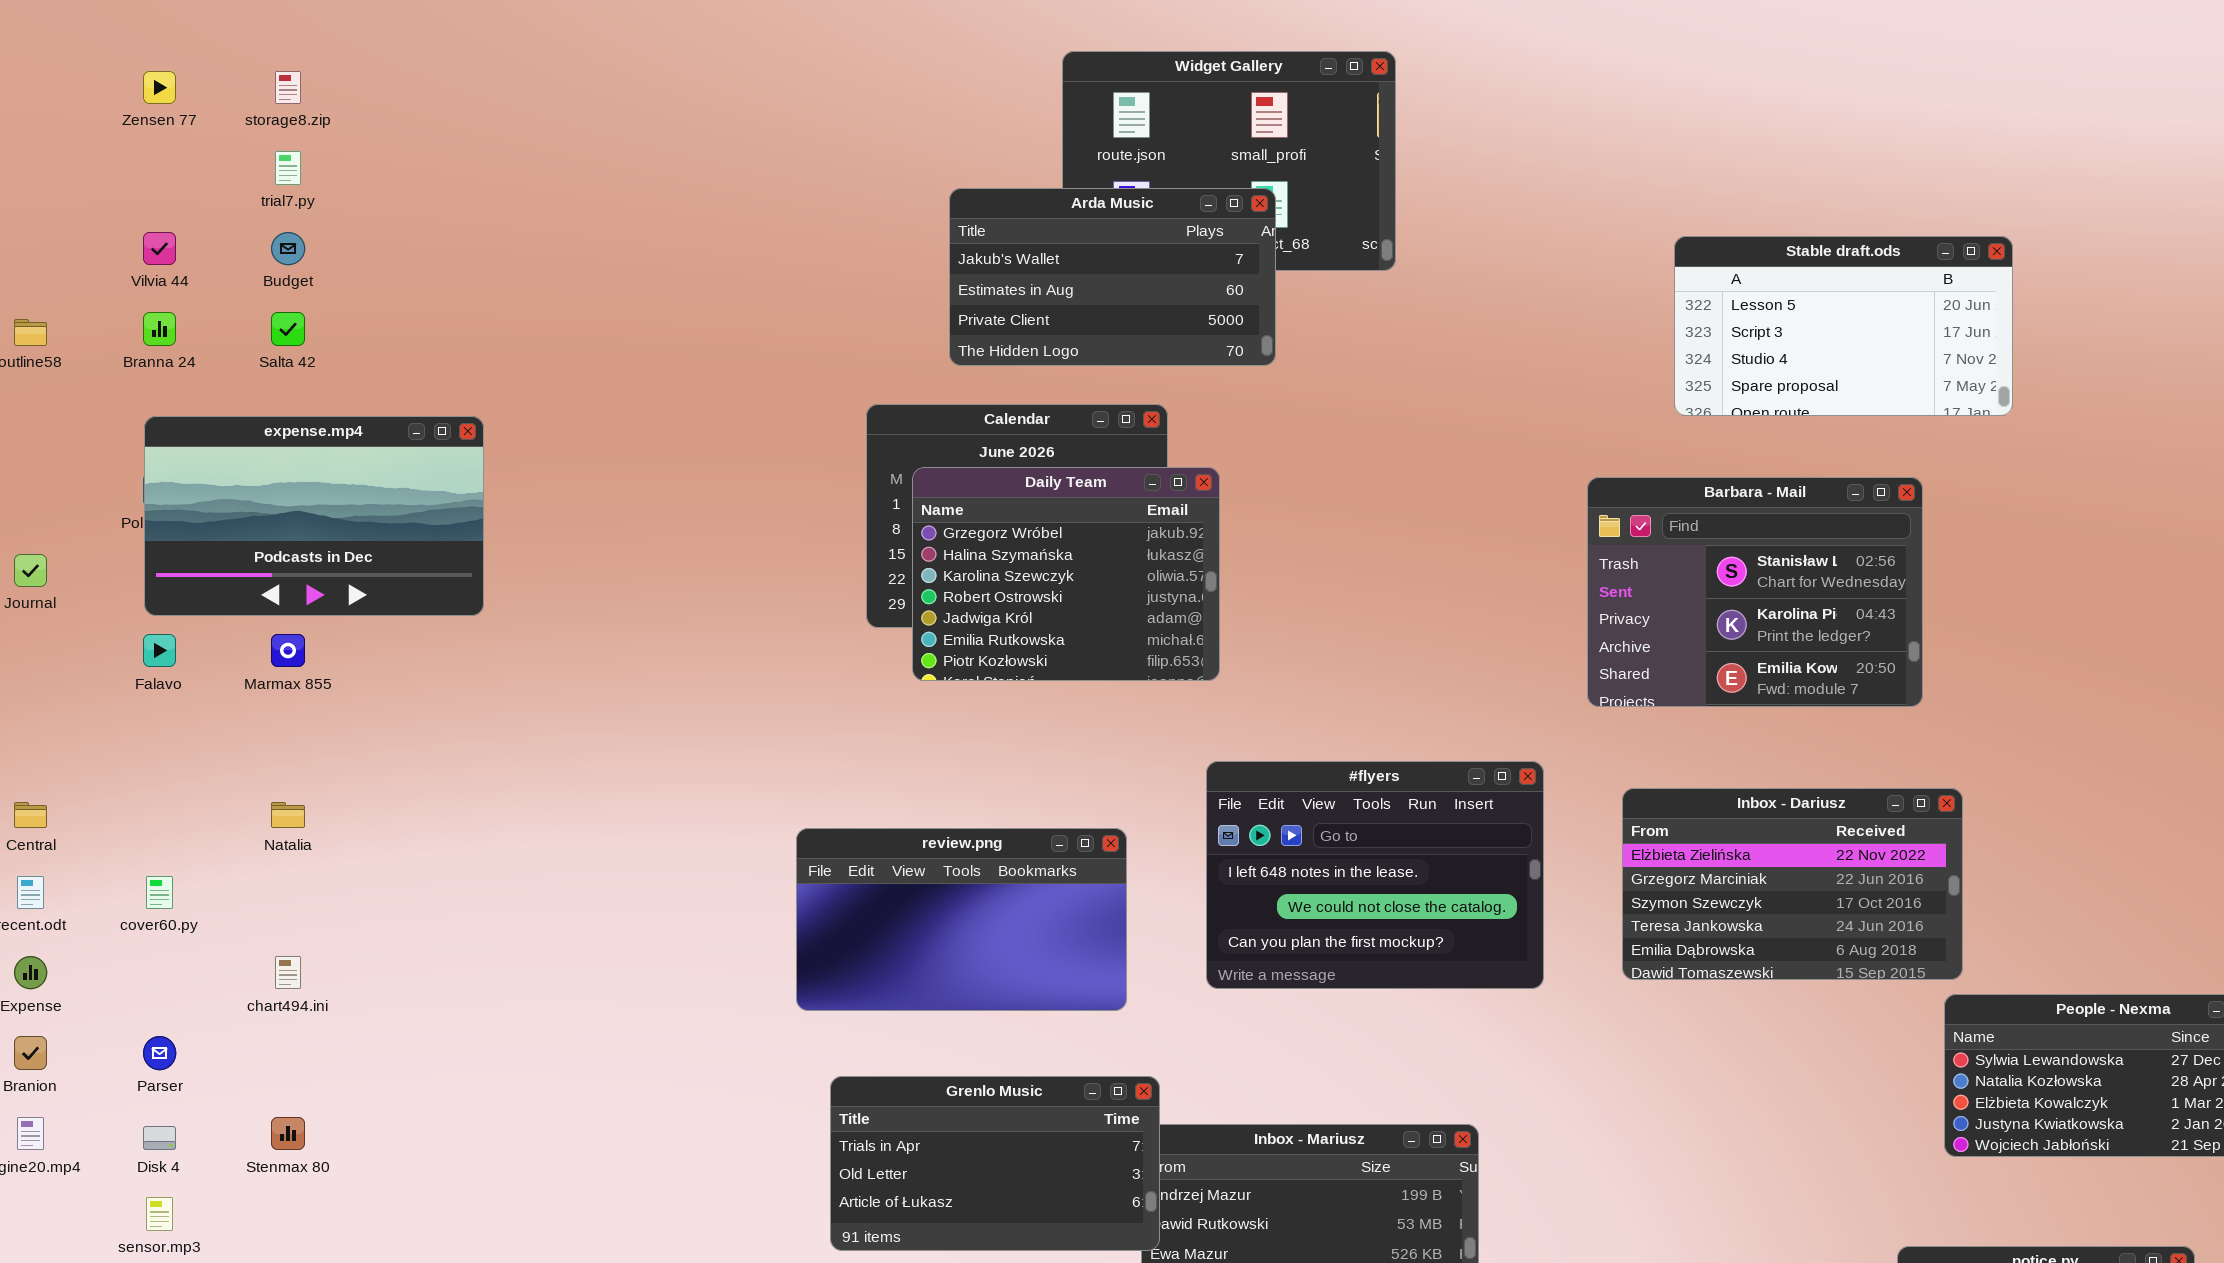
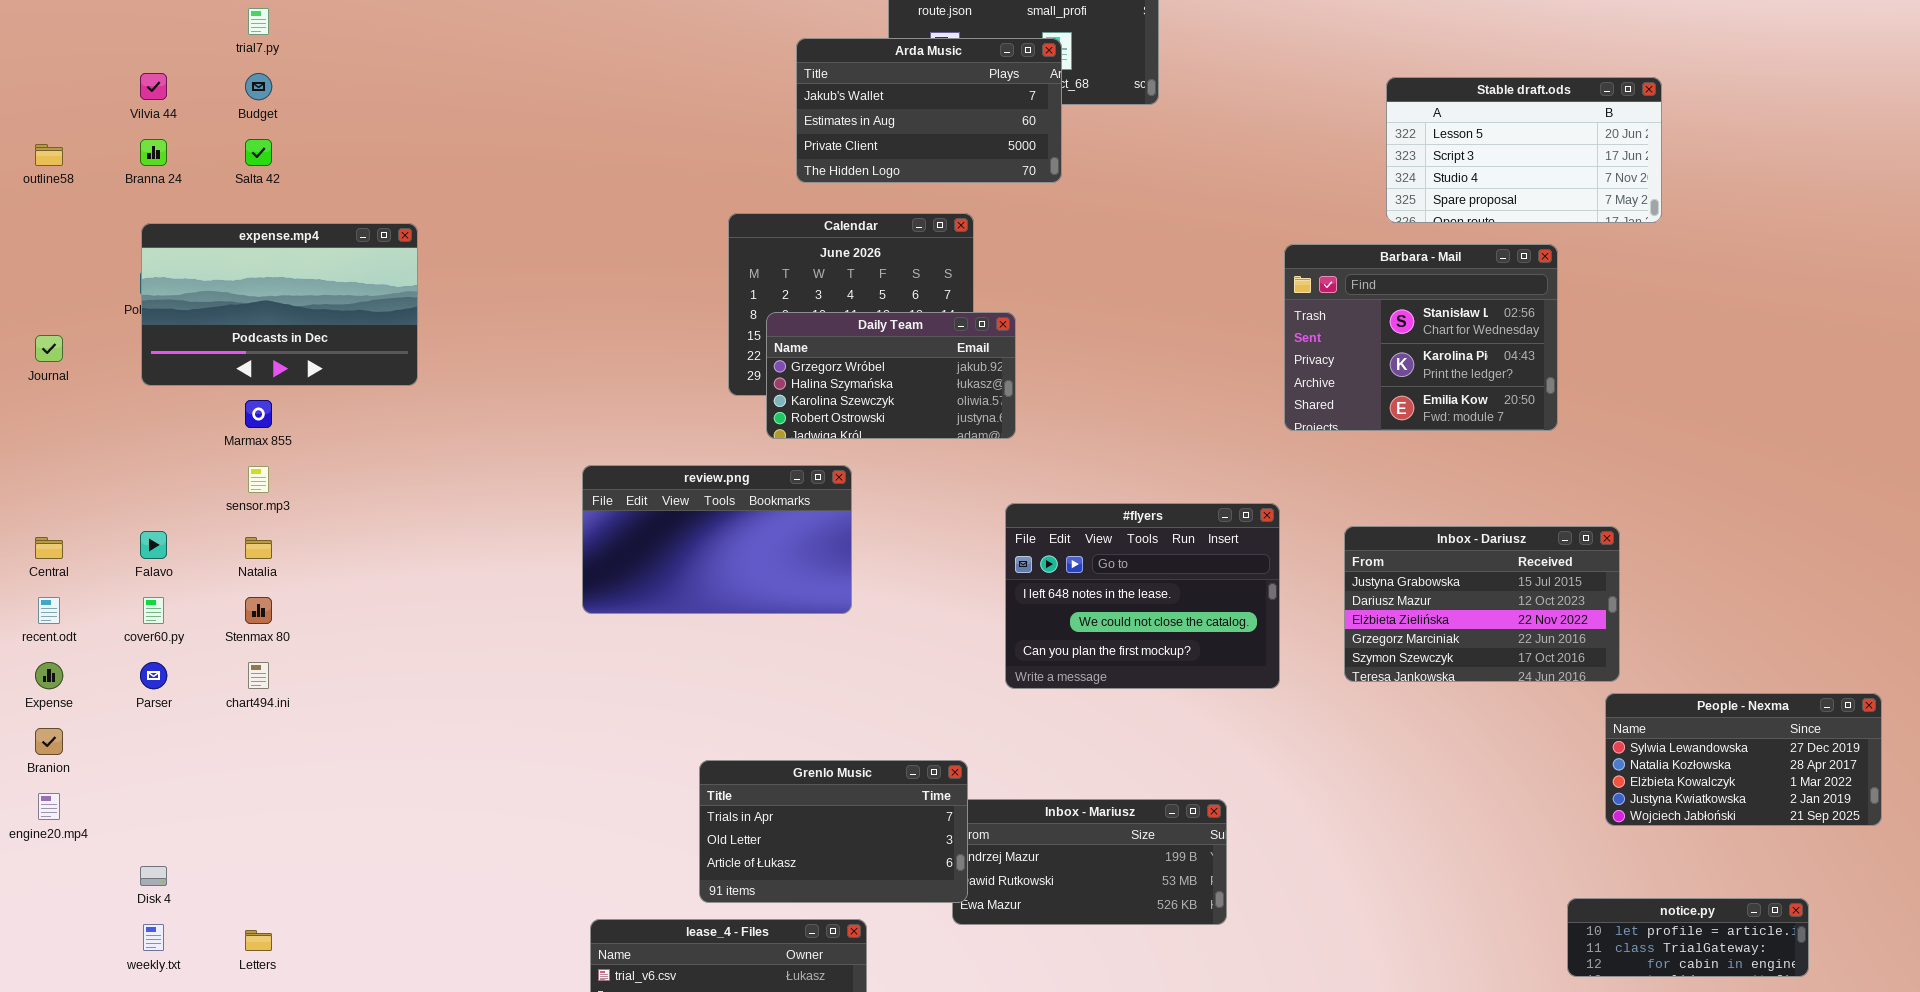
Daily Team: [912,467,1220,681] -> [766,312,1016,439], resized
Barbara - Mail: [1587,477,1923,707] -> [1284,244,1558,431], moved
Falavo: [143,634,176,667] -> [140,531,167,559], moved
Inbox - Dariusz: [1622,788,1963,980] -> [1344,526,1620,682], scrolled up 2 rows
review.png: [796,828,1127,1011] -> [582,465,852,614], moved
Parser: [143,1036,176,1070] -> [140,662,167,689], moved
Stenmax 80: [271,1117,305,1150] -> [245,597,272,624], moved
Disk 4: [143,1126,176,1150] -> [140,866,167,886], moved
sensor.mp3: [146,1197,173,1231] -> [248,466,269,493], moved

